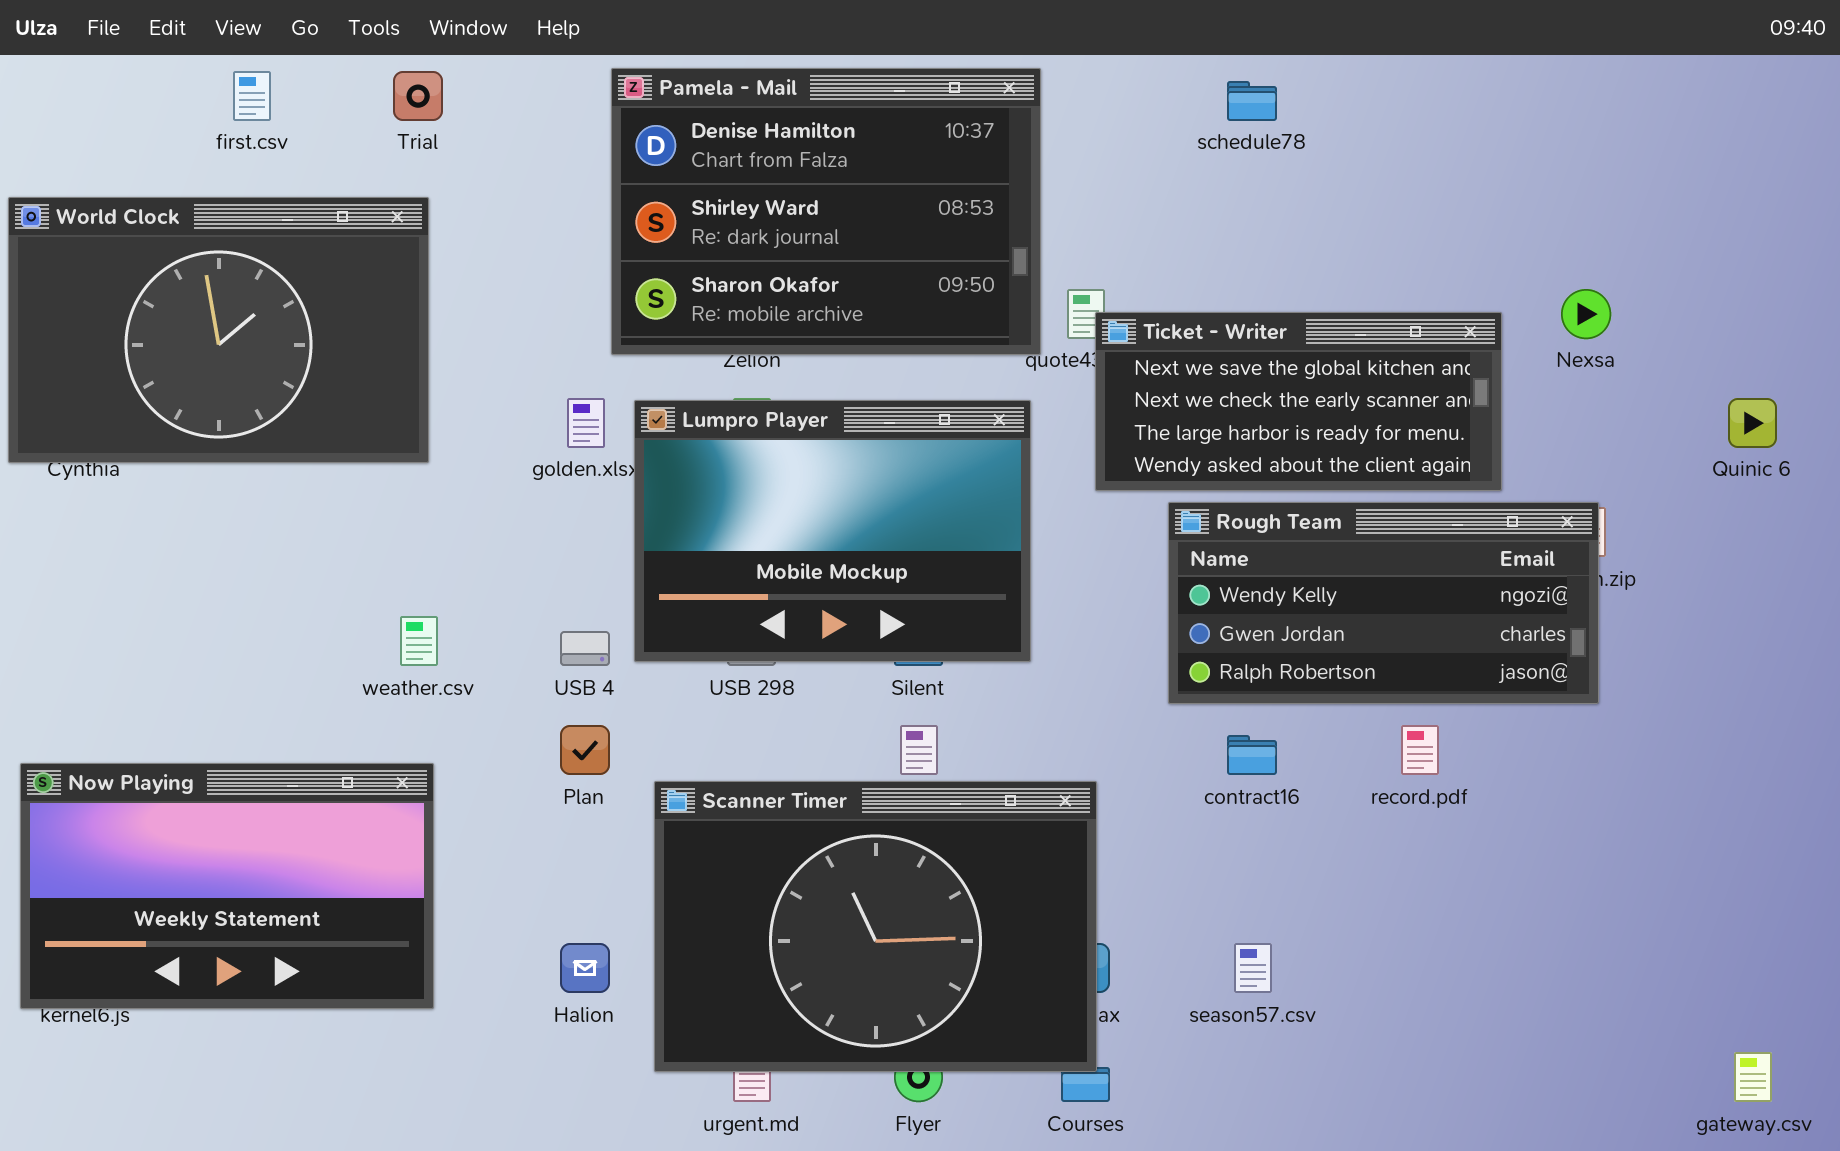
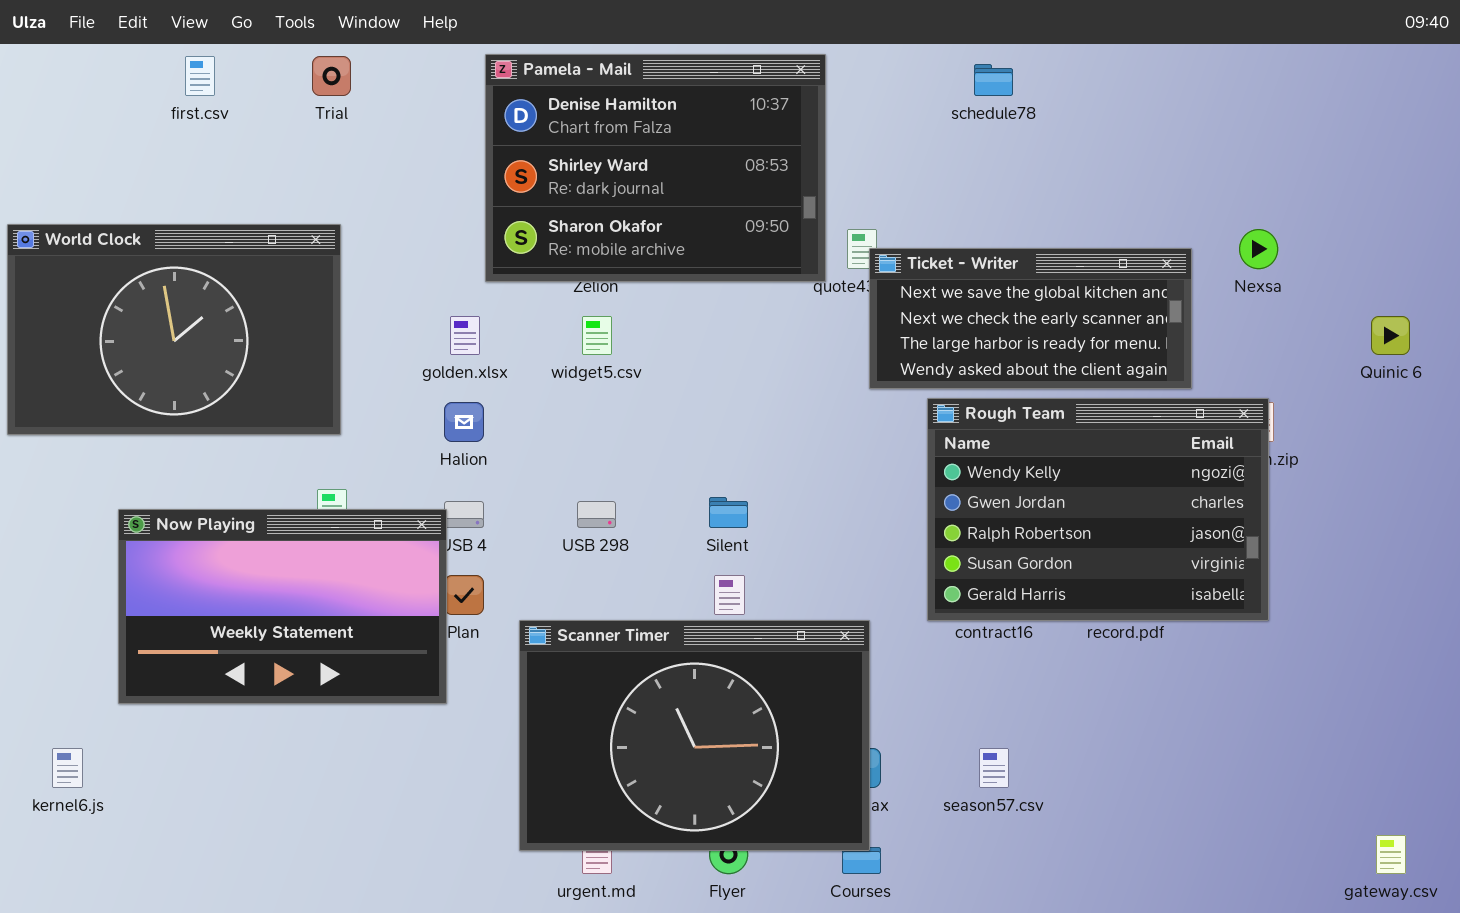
World Clock: [8,197,429,463] -> [7,224,341,435], moved
Lumpro Player: [634,400,1031,662] -> none, closed
Rough Team: [1168,502,1599,704] -> [927,398,1269,621], resized
Now Playing: [20,763,434,1009] -> [118,509,447,704], moved
Halion: [560,943,610,993] -> [444,402,484,442], moved

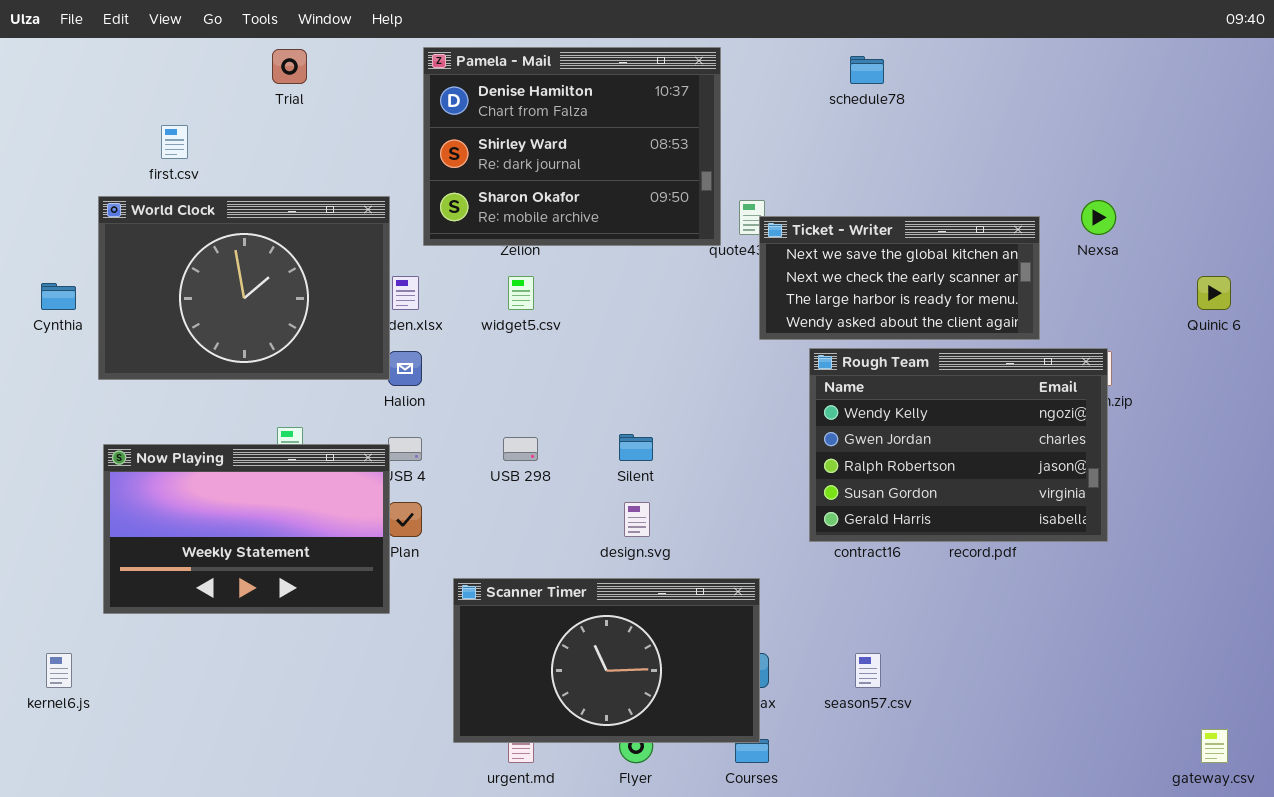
first.csv: [185,56,215,96] -> [161,125,188,159], moved
World Clock: [7,224,341,435] -> [98,196,390,380], moved
Scanner Timer: [519,620,870,851] -> [453,578,760,743], resized

